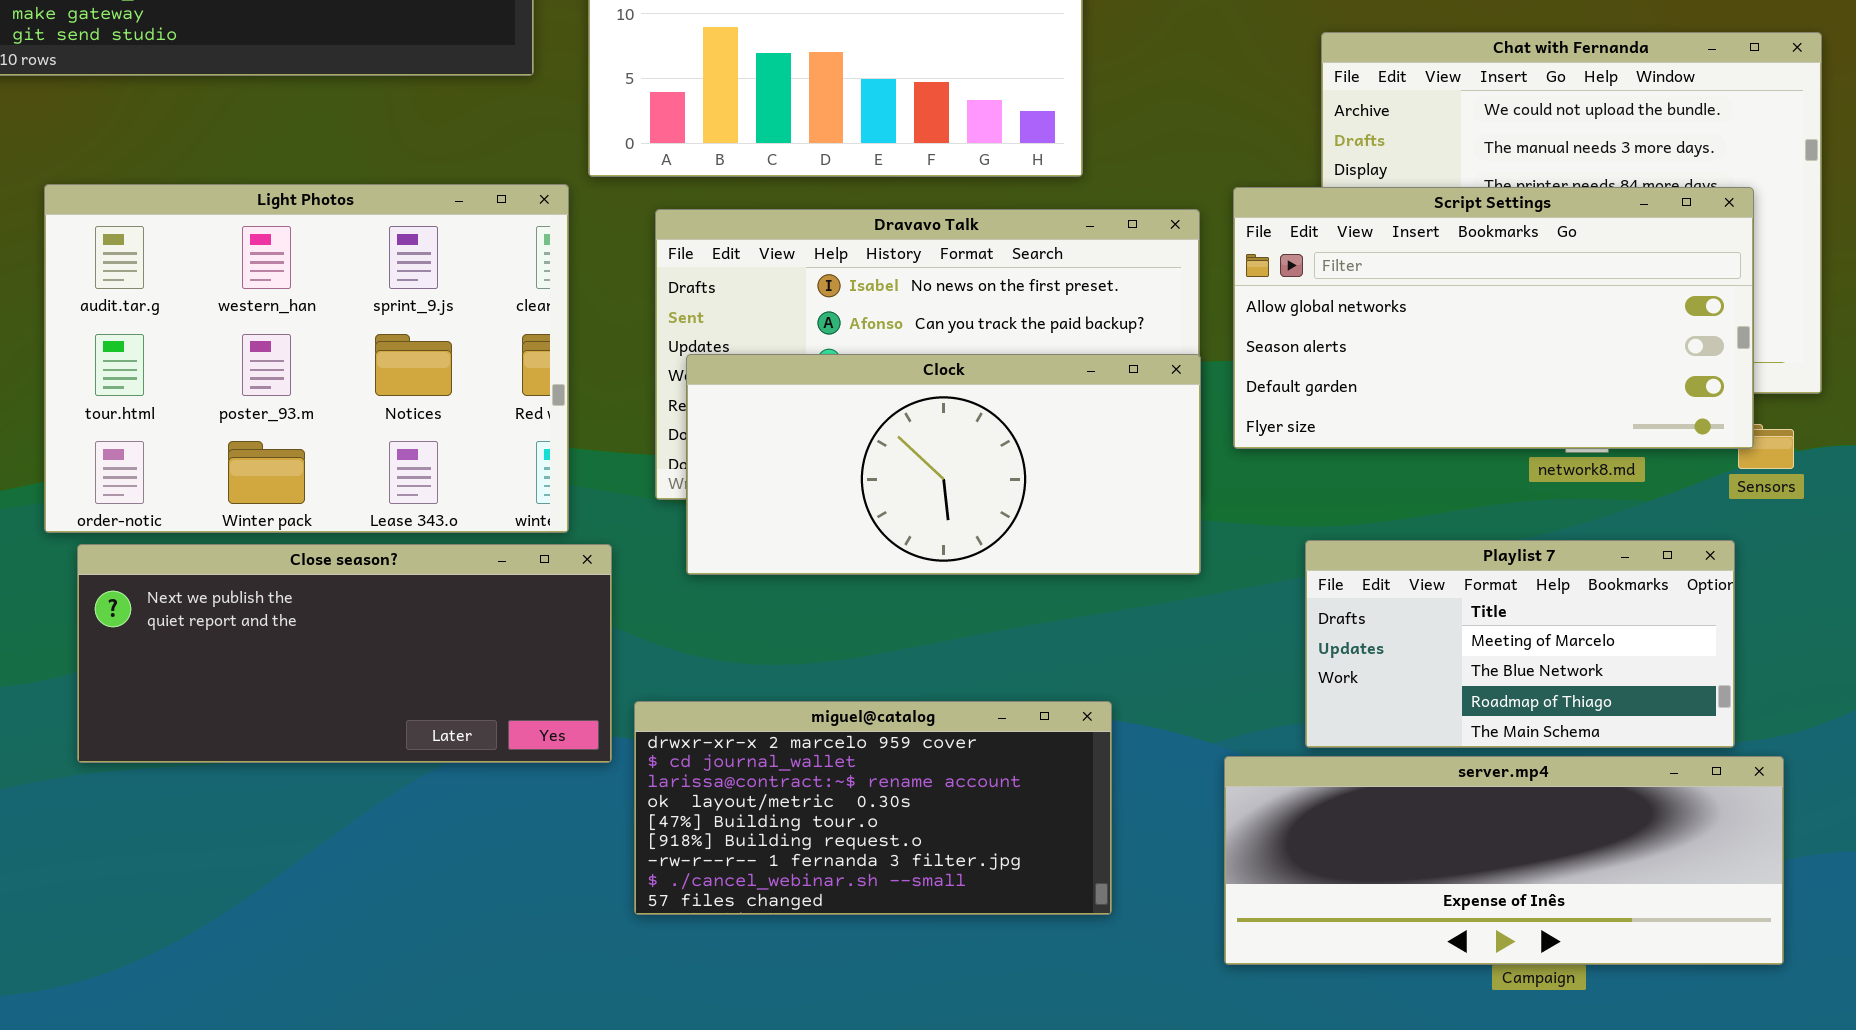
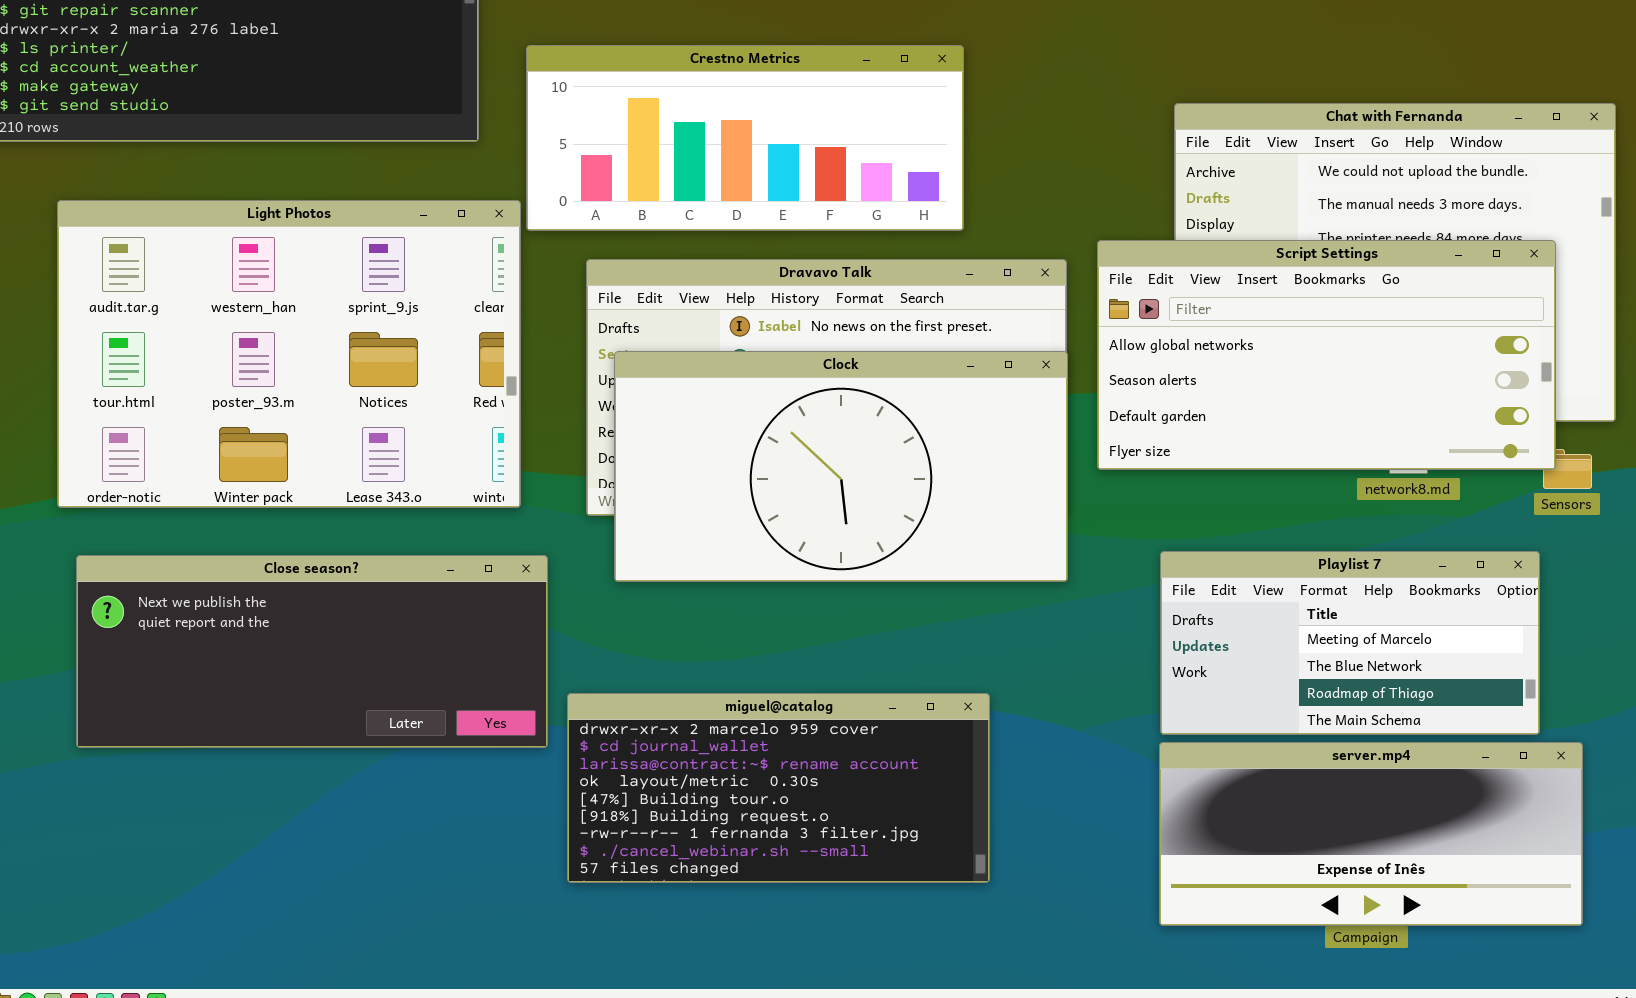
Light Photos: [44,184,569,533] -> [57,200,521,508], moved
Clock: [686,354,1201,575] -> [614,351,1068,582], resized
server.mp4: [1224,756,1784,965] -> [1159,742,1583,926], resized

